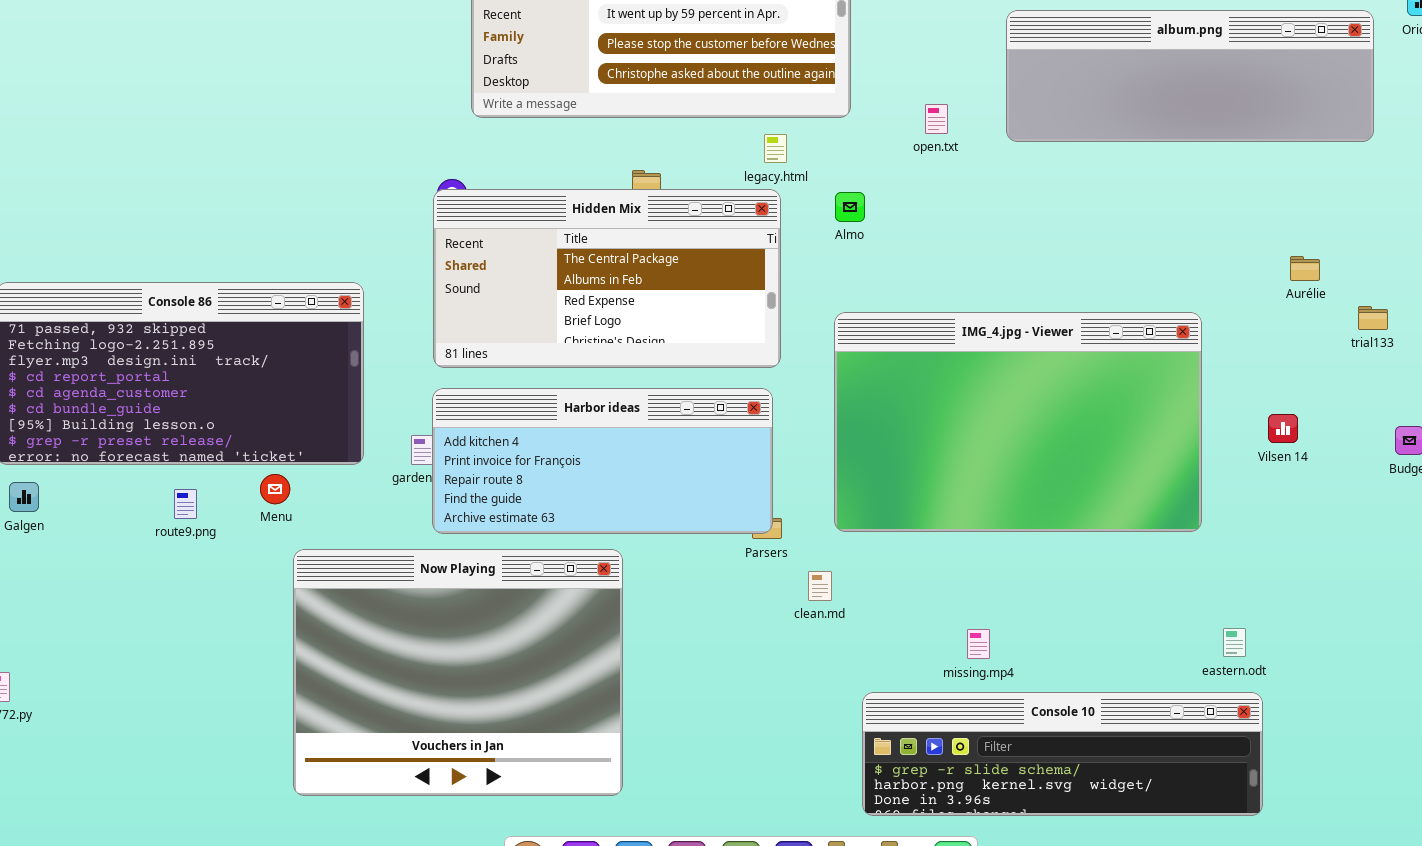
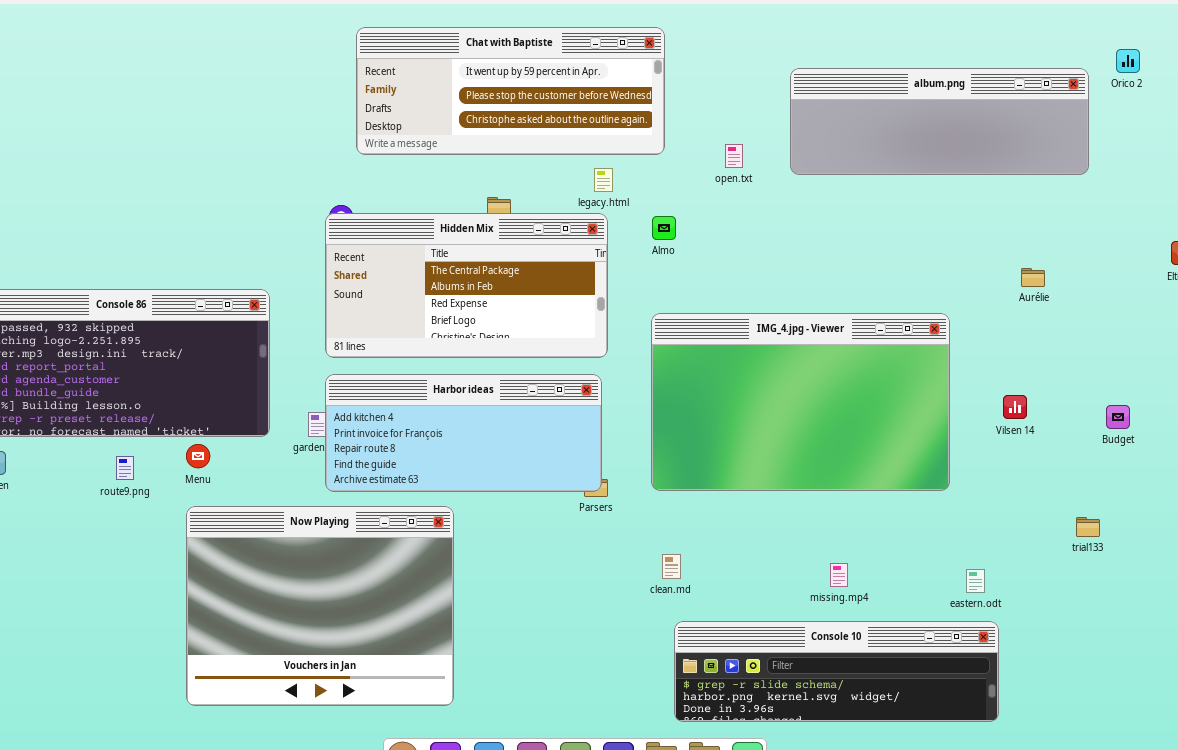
trial133: [1358,306,1388,330] -> [1076,517,1100,537], moved
Now Playing: [293,549,623,796] -> [186,506,454,706], moved
clean.md: [808,571,832,601] -> [662,554,681,579], moved
missing.mp4: [967,629,990,659] -> [830,563,848,587], moved

